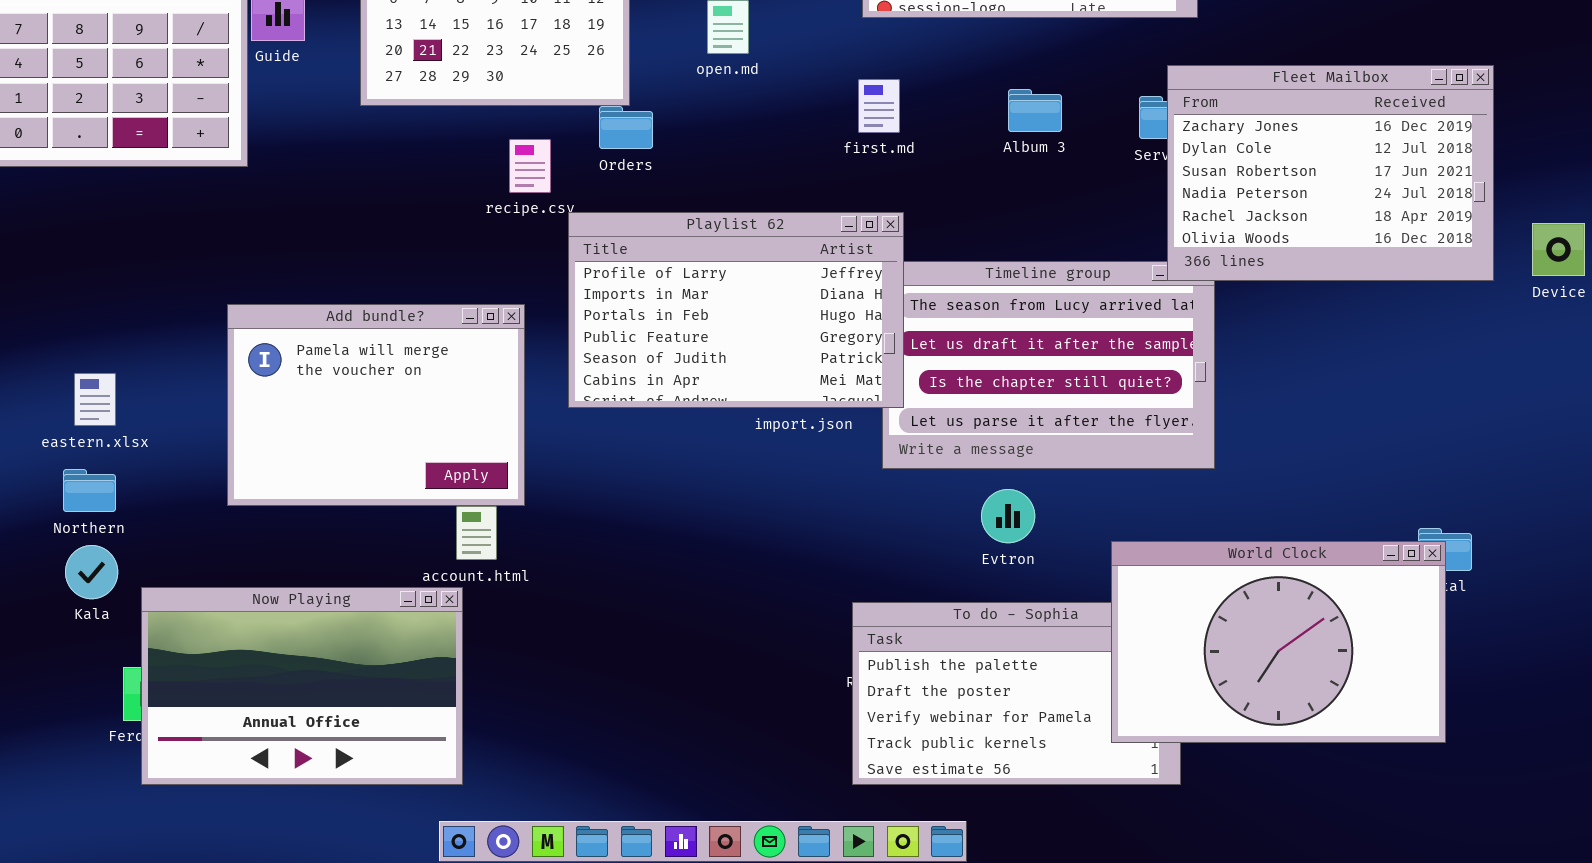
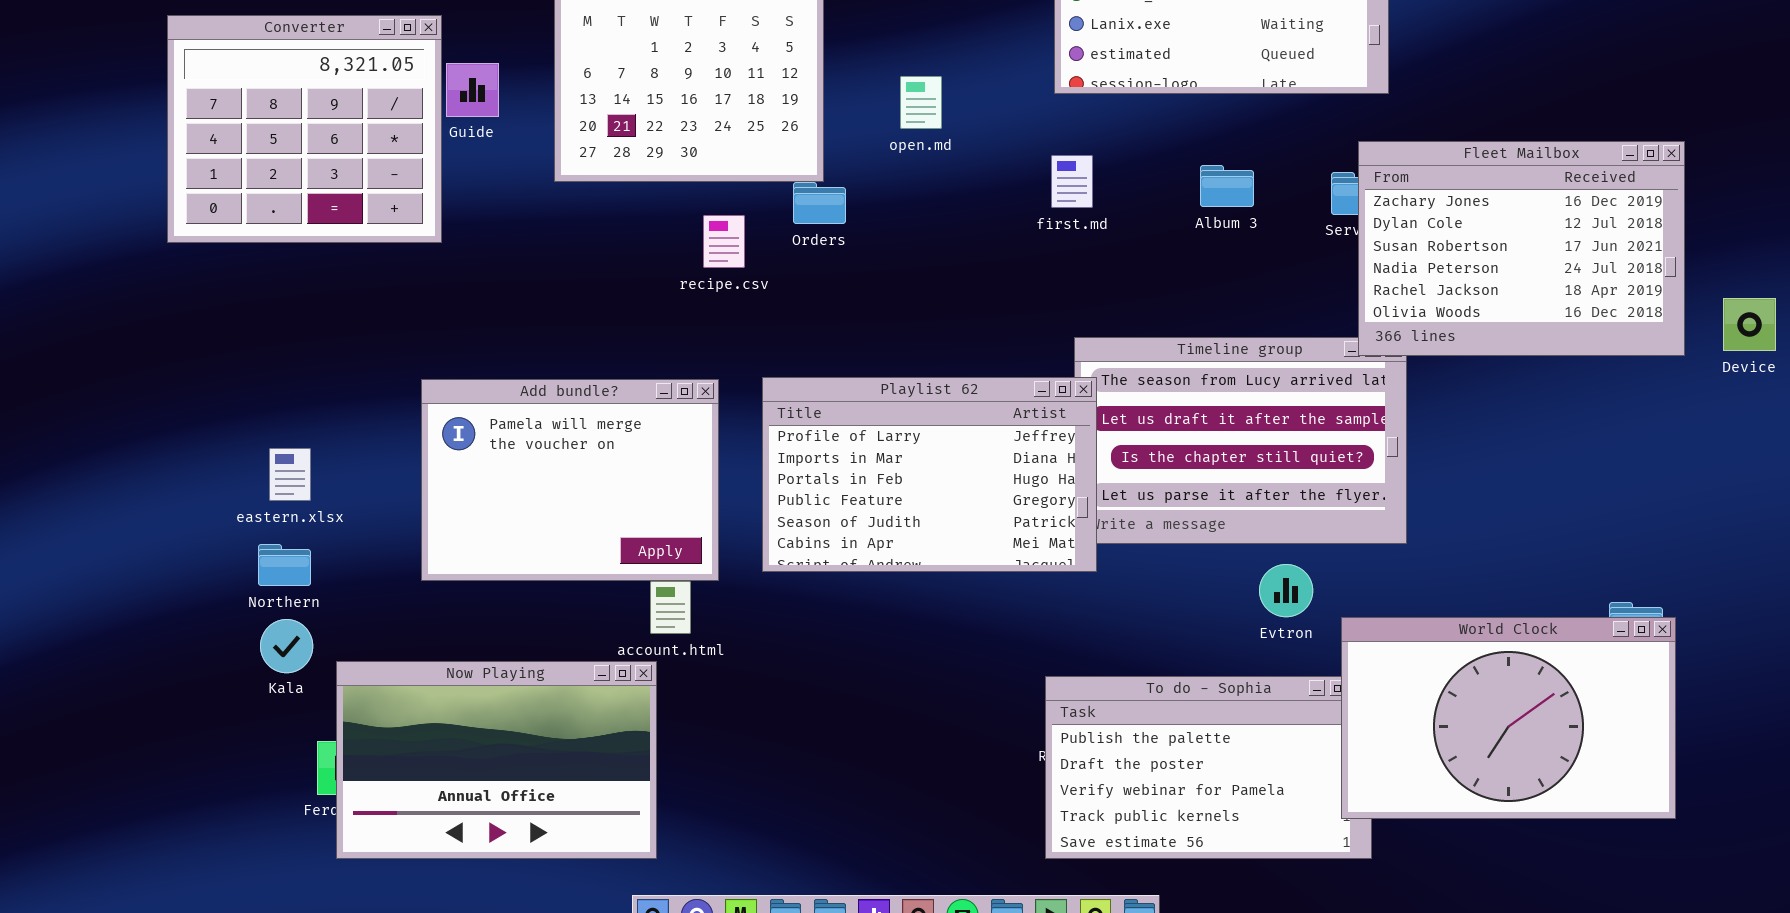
Playlist 62: [568,212,904,408] -> [762,377,1097,572], moved
Evtron: [981,489,1035,543] -> [1259,564,1313,617], moved
World Clock: [1111,541,1446,743] -> [1341,617,1676,819], moved

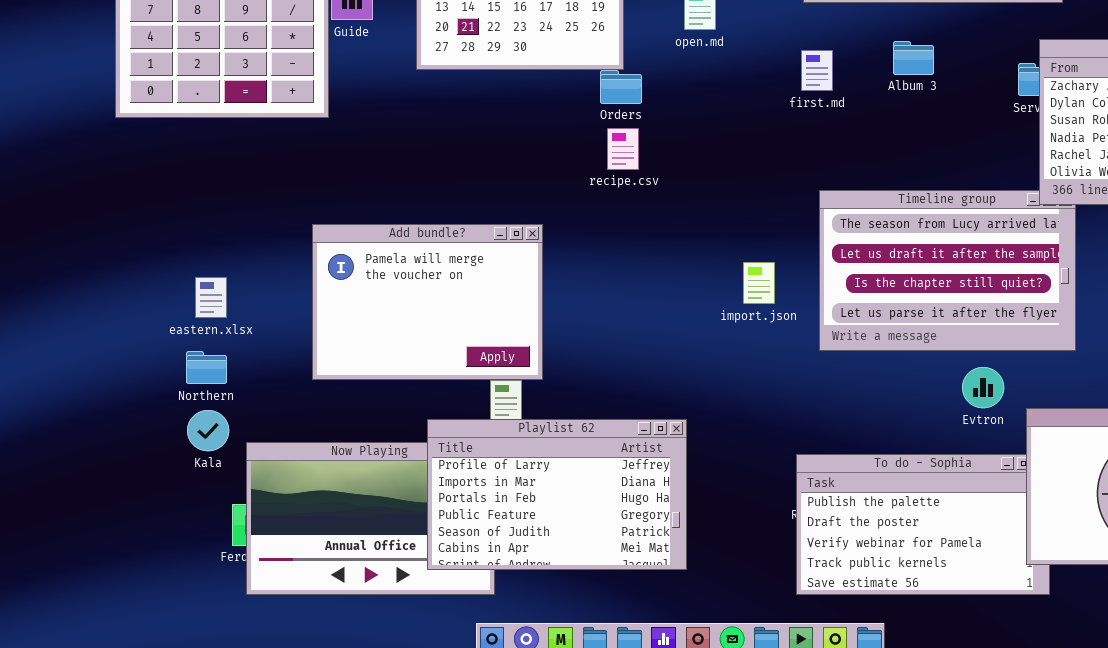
Album 3: [1200,165,1254,207] -> [893,41,934,75], moved
recipe.csv: [703,215,745,268] -> [607,128,639,170], moved
Playlist 62: [762,377,1097,572] -> [427,419,687,570], moved

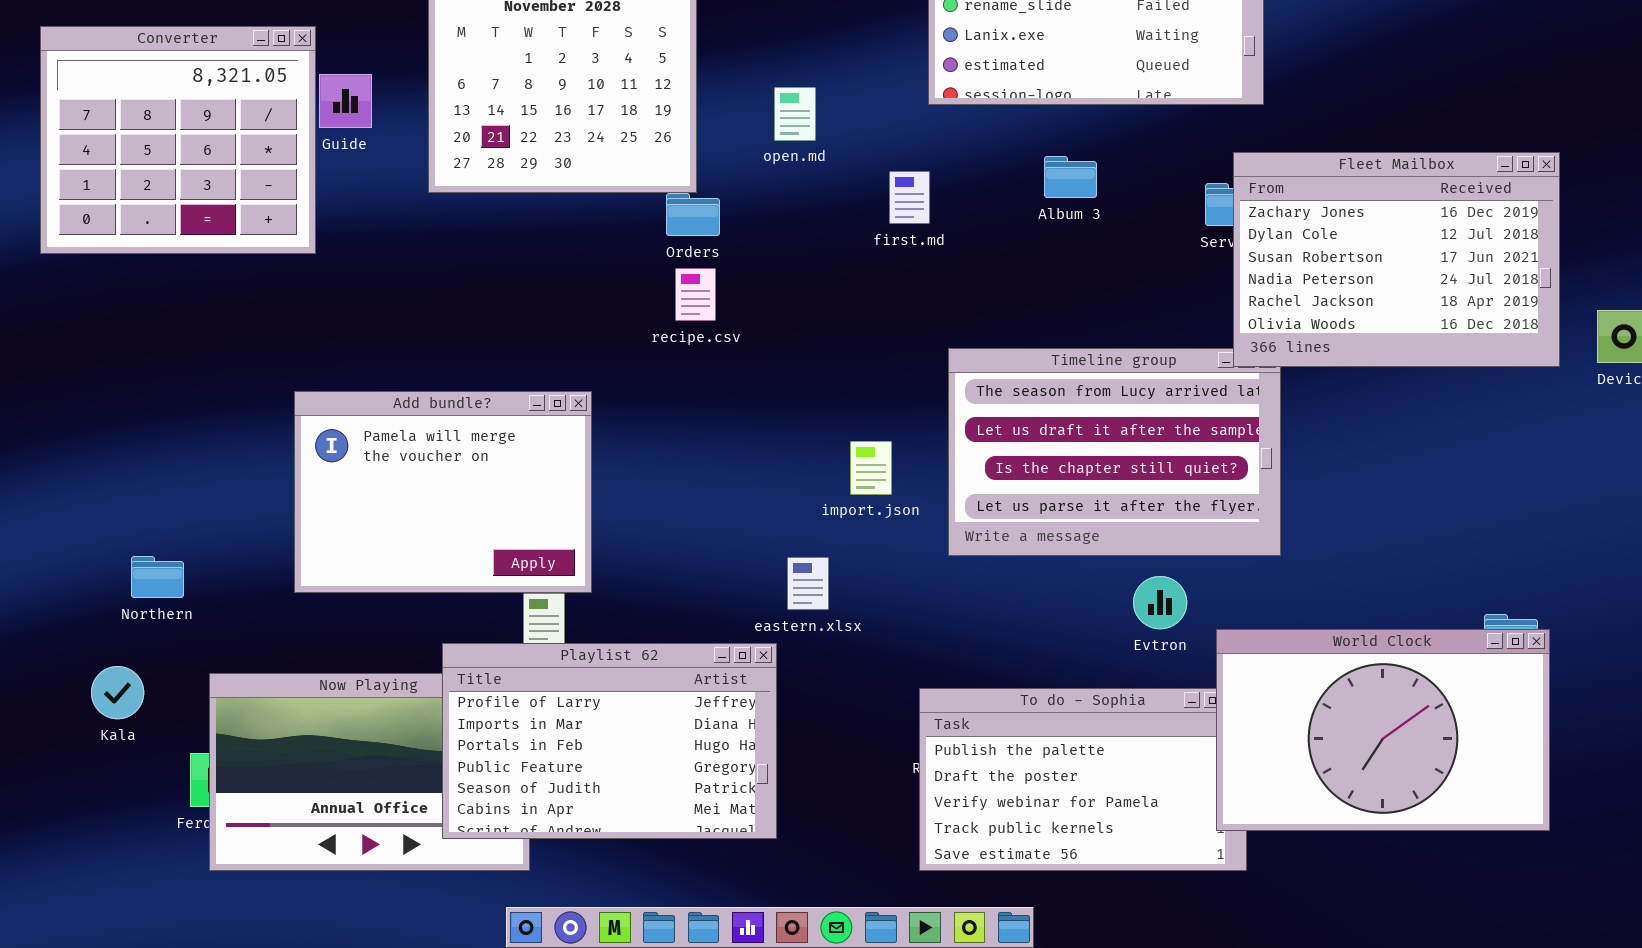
first.md: [801,50,833,91] -> [889,171,930,224], moved
eastern.xlsx: [195,277,227,318] -> [787,557,829,610], moved
Kala: [187,410,229,451] -> [91,666,144,719], moved

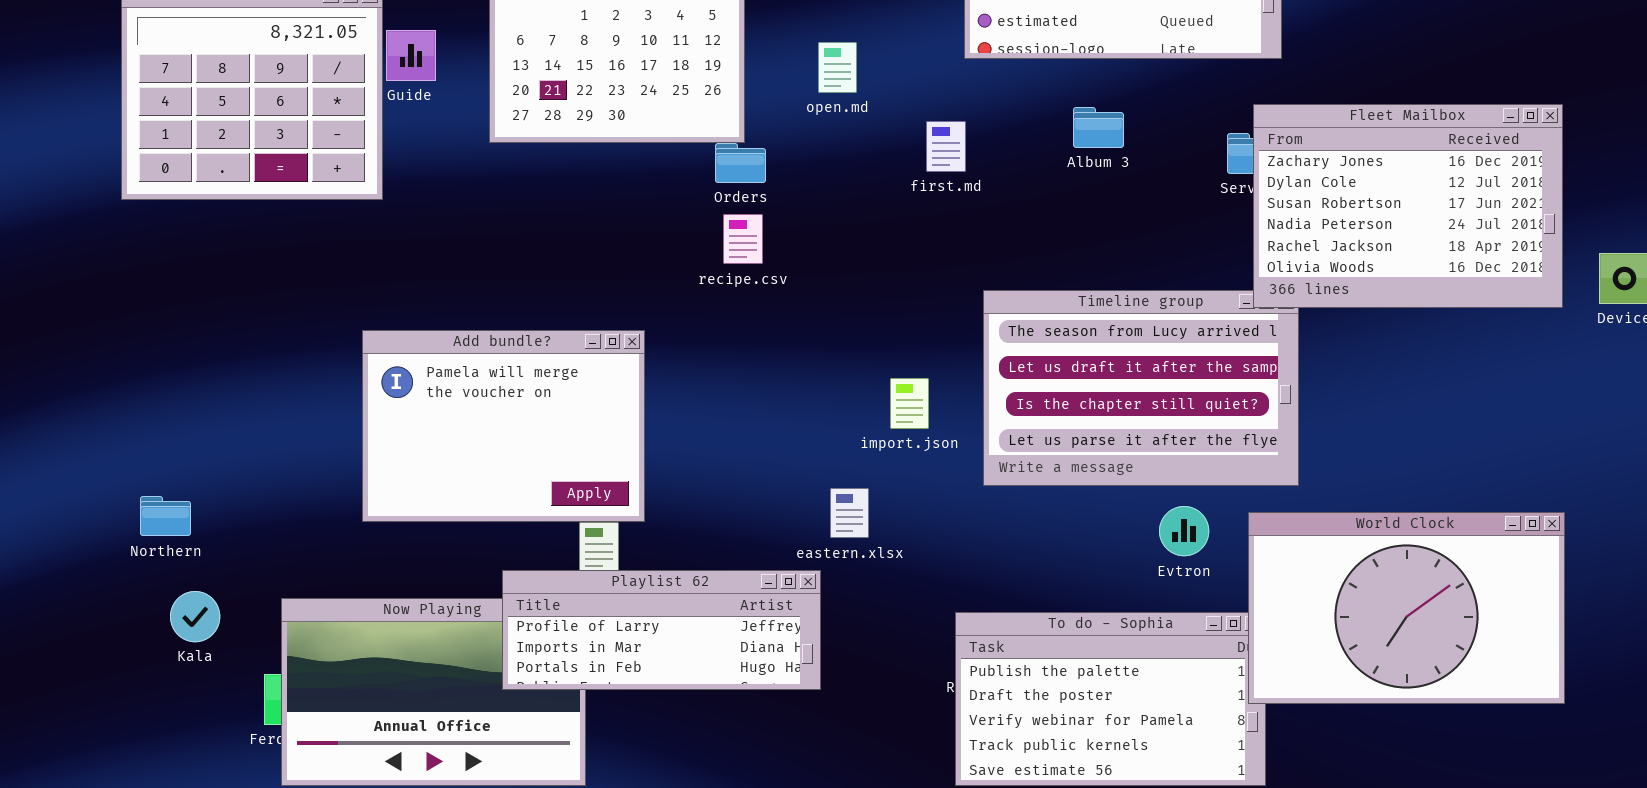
Northern: [131,556,184,598] -> [140,496,191,536], moved
World Clock: [1216,629,1550,831] -> [1248,512,1565,704], moved
Playlist 62: [442,643,777,839] -> [502,570,821,690], resized

